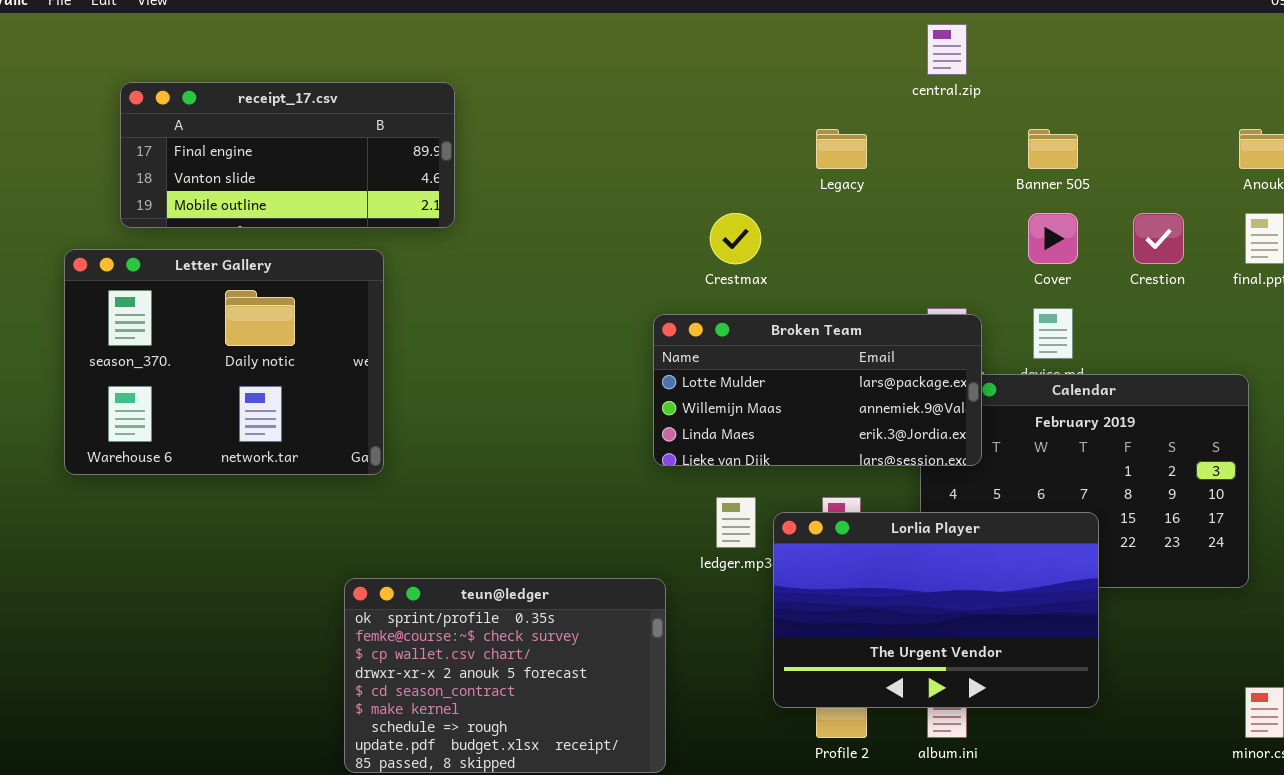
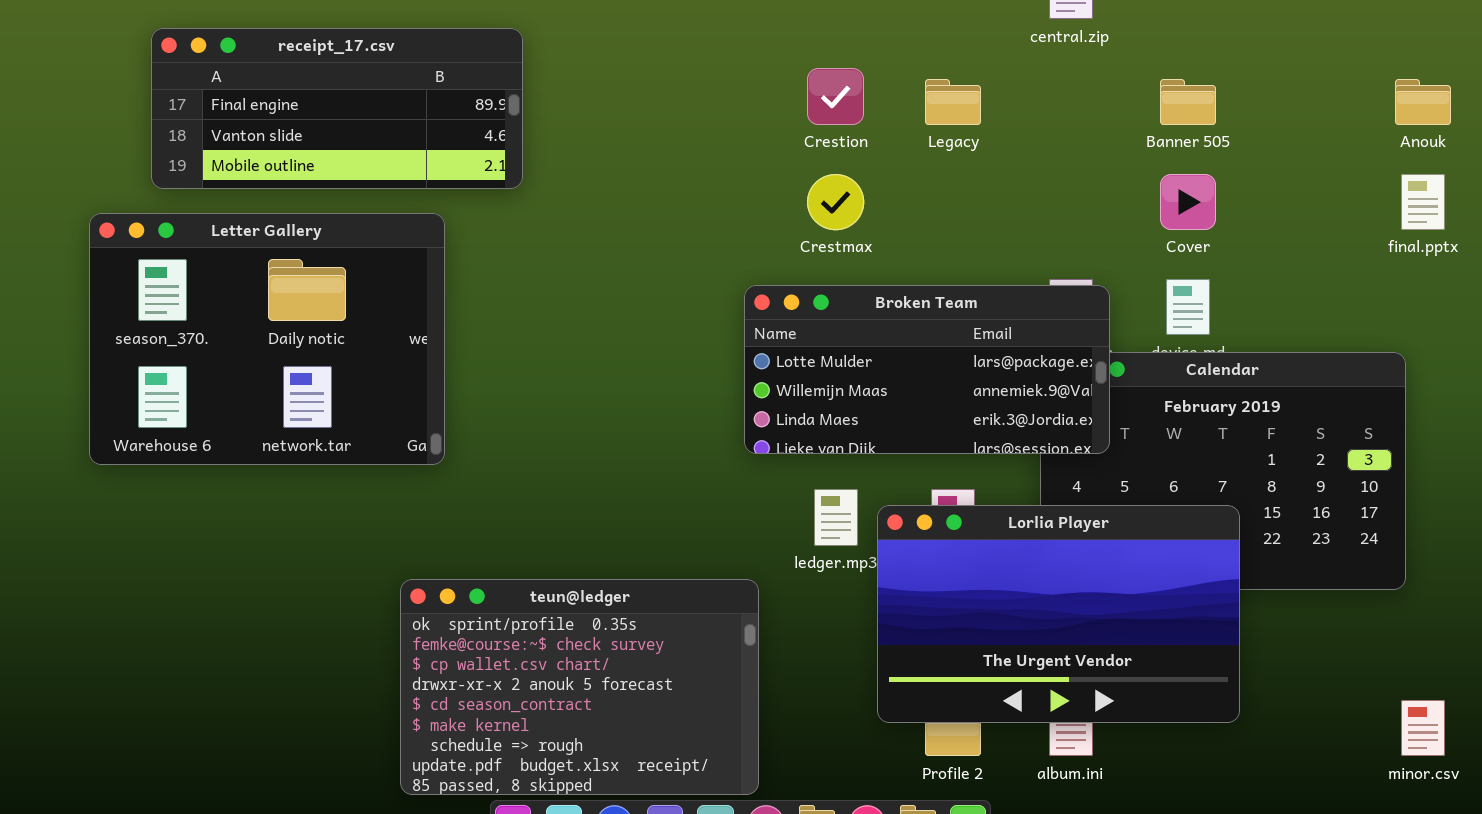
Crestion: [1133,213,1184,264] -> [807,68,864,125], moved

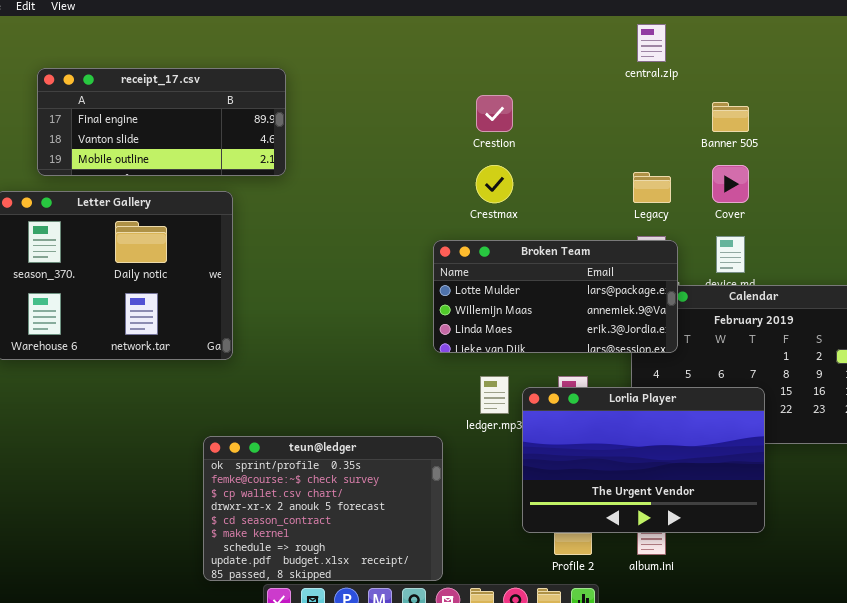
Legacy: [925,79,981,125] -> [633,172,671,203], moved

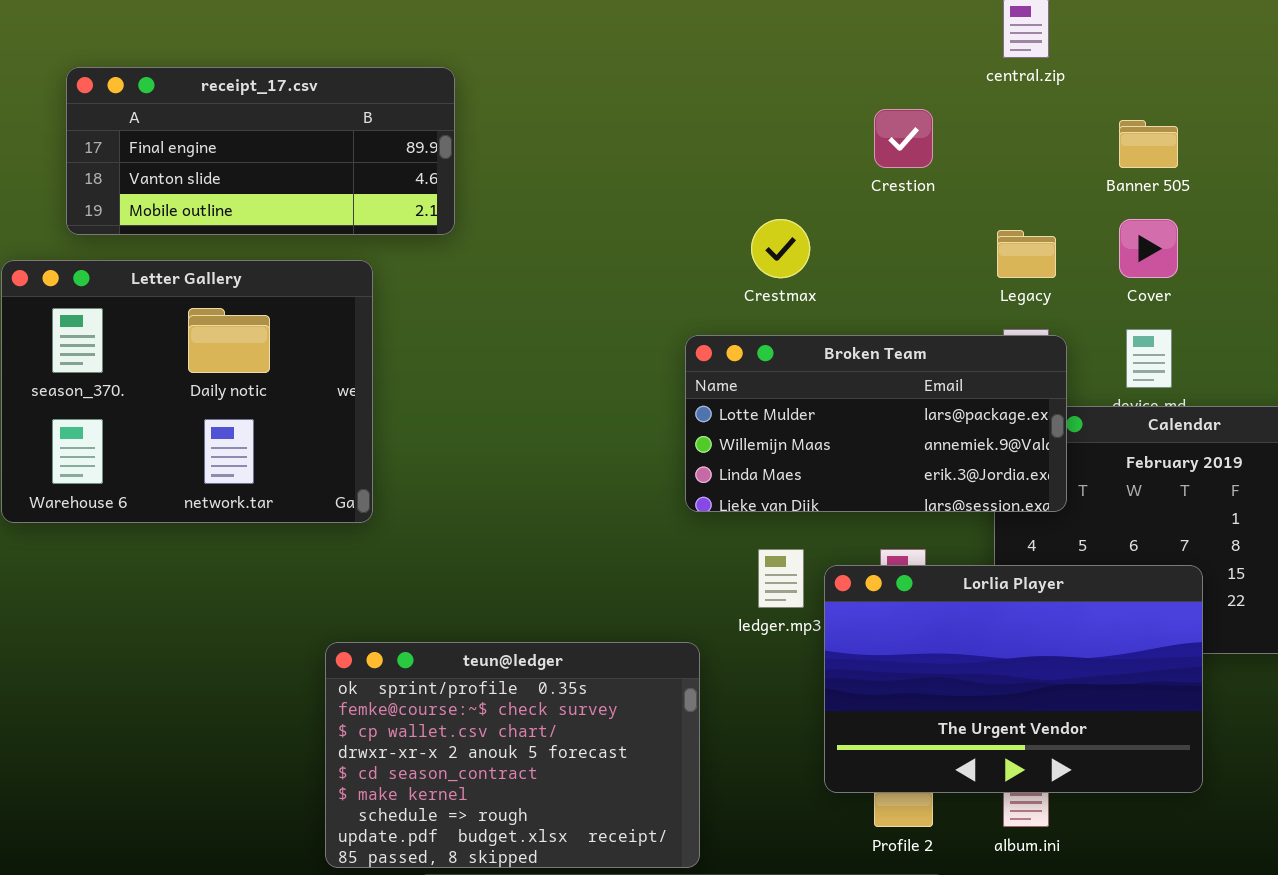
Crestion: [476,95,513,132] -> [874,109,933,168], moved

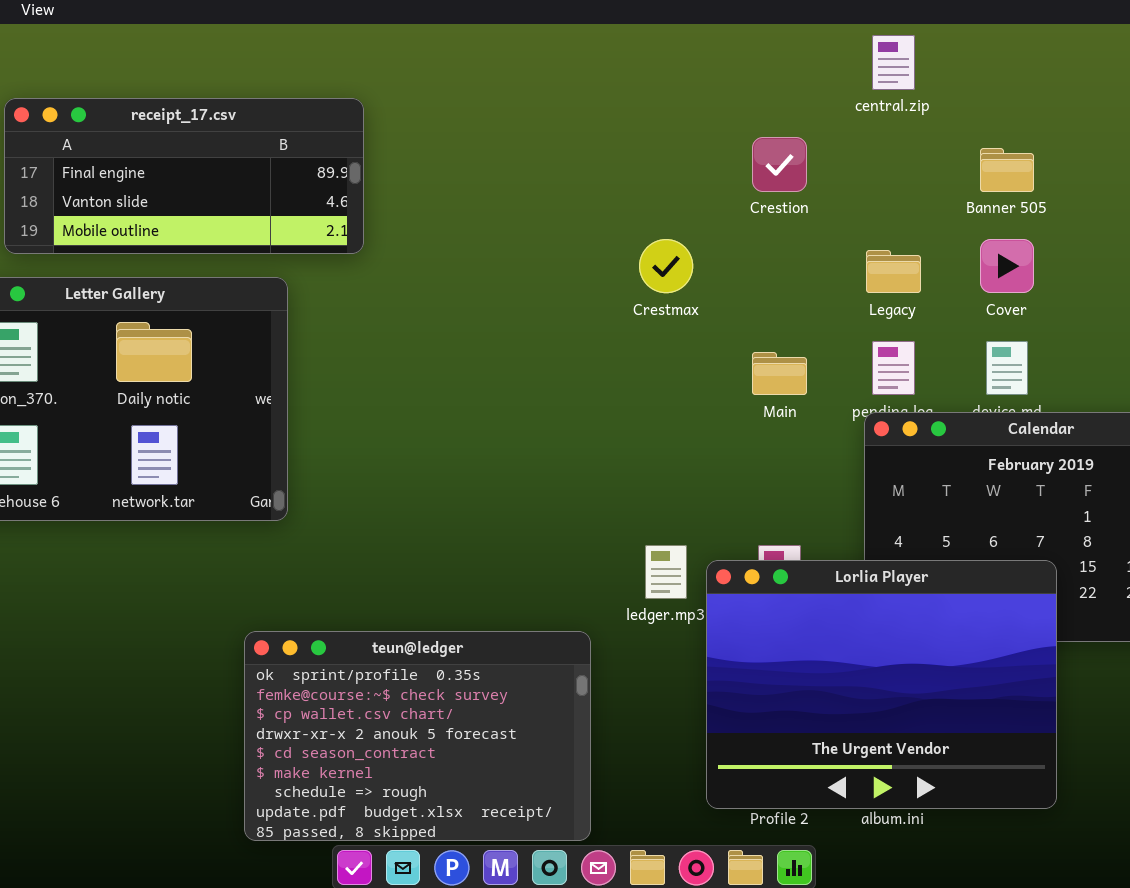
Broken Team: [685,335,1067,512] -> none, closed
Lorlia Player: [824,565,1203,793] -> [706,560,1057,809], resized

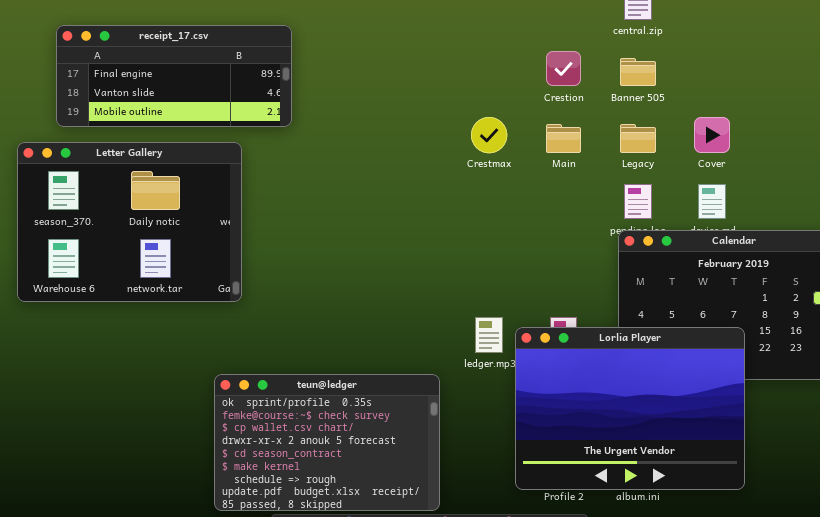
Banner 505: [980,148,1034,192] -> [620,58,656,86], moved
Main: [752,352,807,395] -> [546,124,581,153], moved

